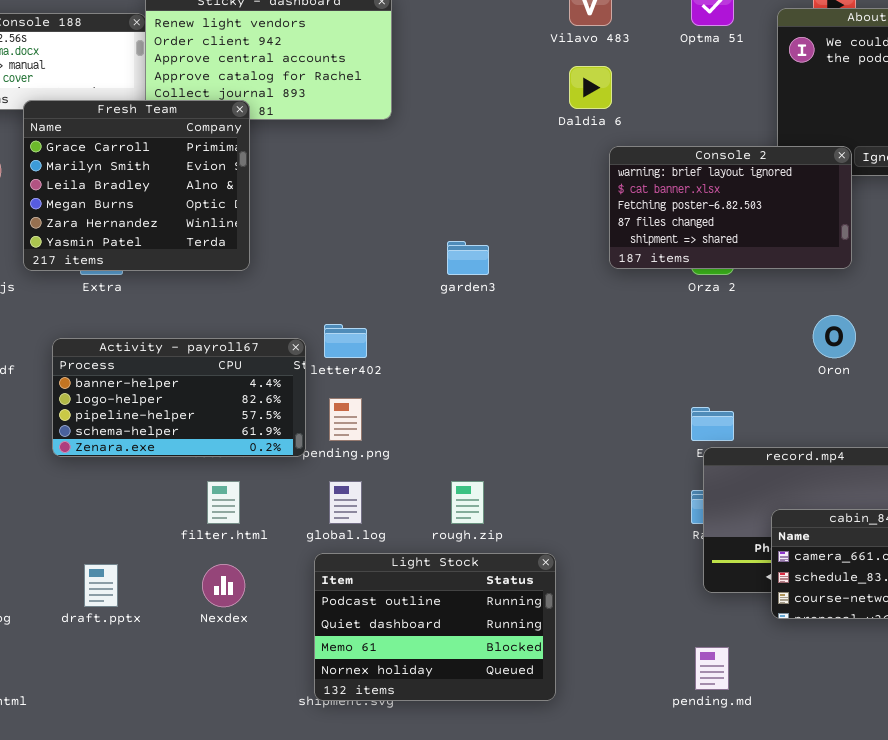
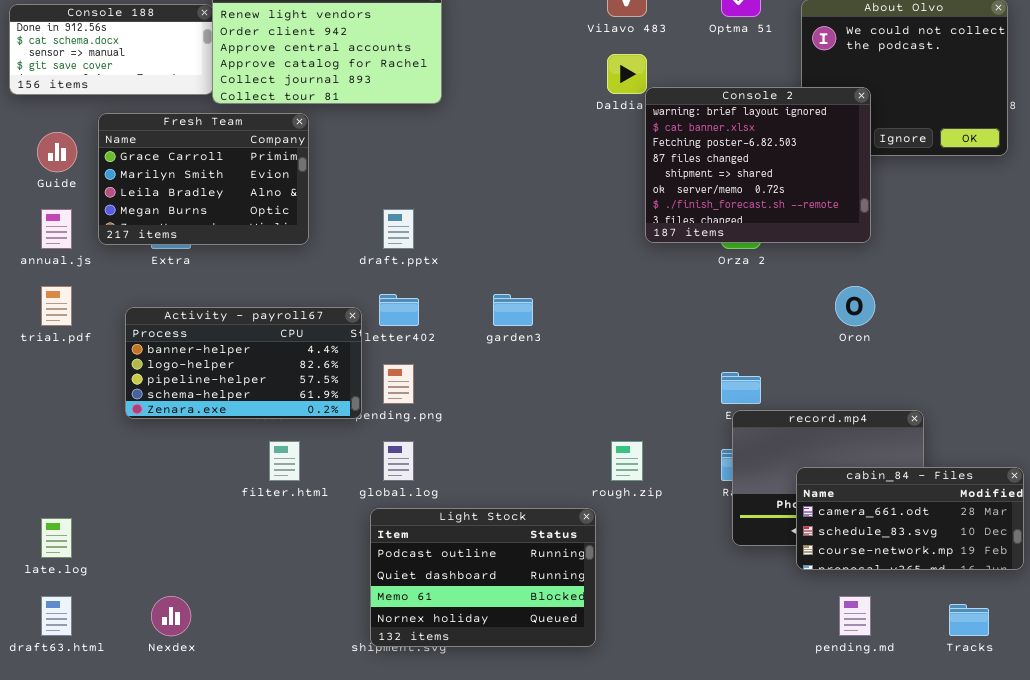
Fresh Team: [23,100,250,271] -> [98,113,309,245], resized
Console 2: [609,146,852,269] -> [645,87,871,243], resized
garden3: [447,241,489,275] -> [493,294,533,326], moved
rough.zip: [451,481,484,524] -> [611,441,643,481], moved
draft.pptx: [84,564,118,607] -> [383,209,414,249], moved
Nexdex: [202,564,245,607] -> [151,596,191,636], moved
pending.md: [695,647,729,690] -> [839,596,871,636], moved

